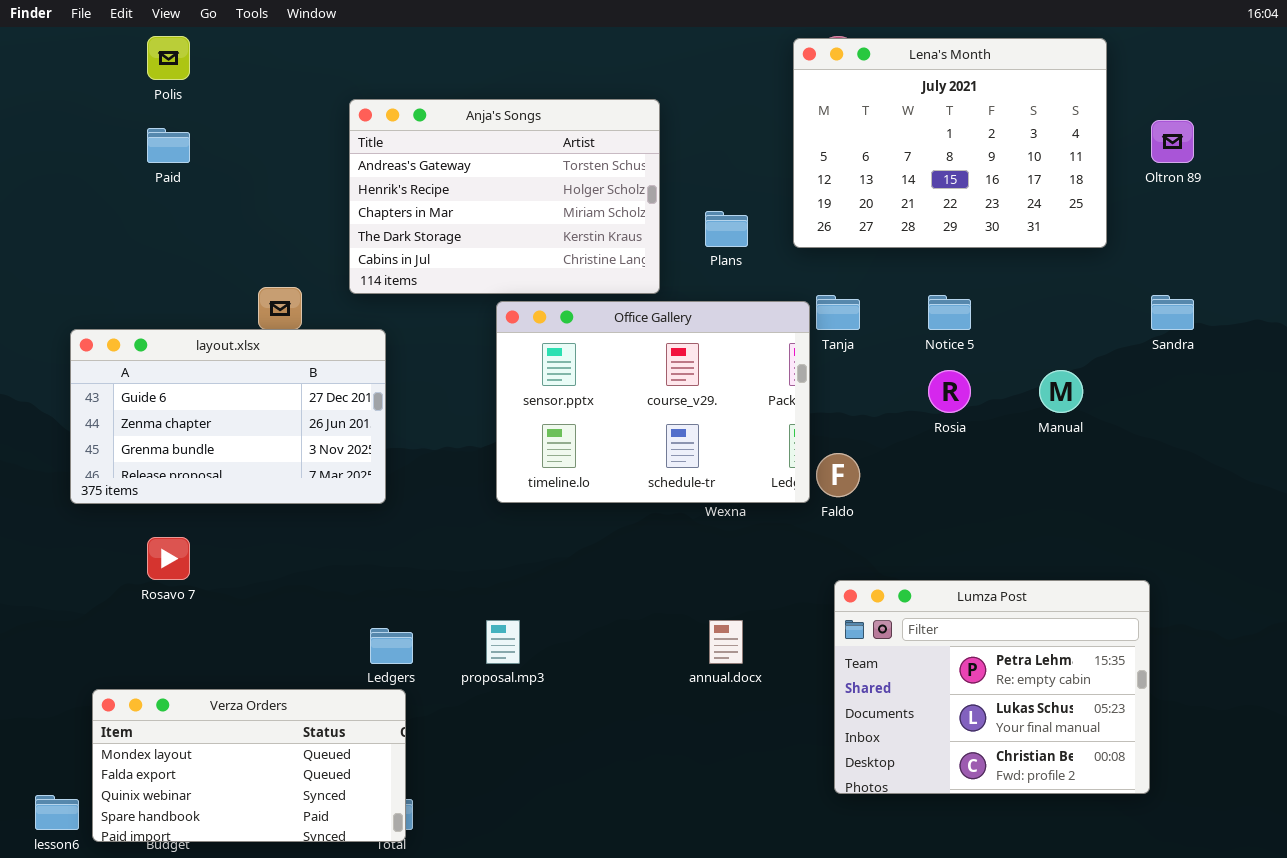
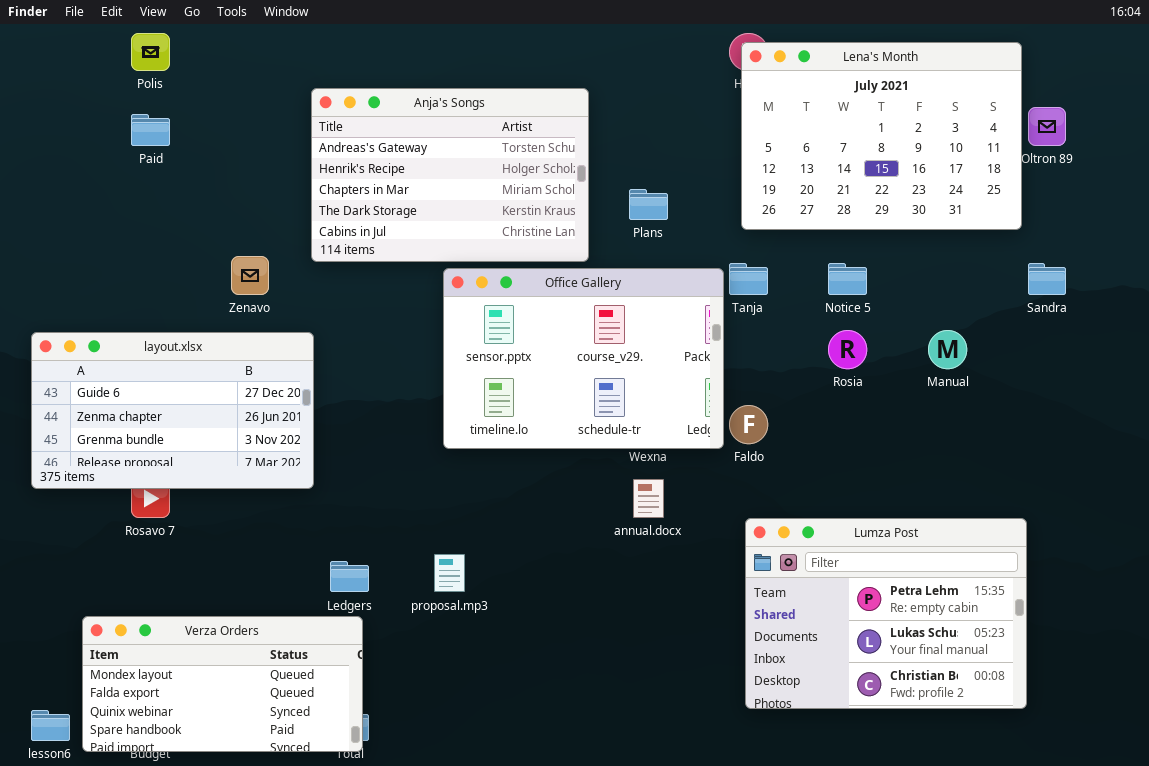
Lena's Month: [793,38,1107,248] -> [741,42,1022,230], moved
layout.xlsx: [70,329,386,504] -> [31,332,314,489], moved
annual.docx: [709,620,743,664] -> [633,479,664,518], moved

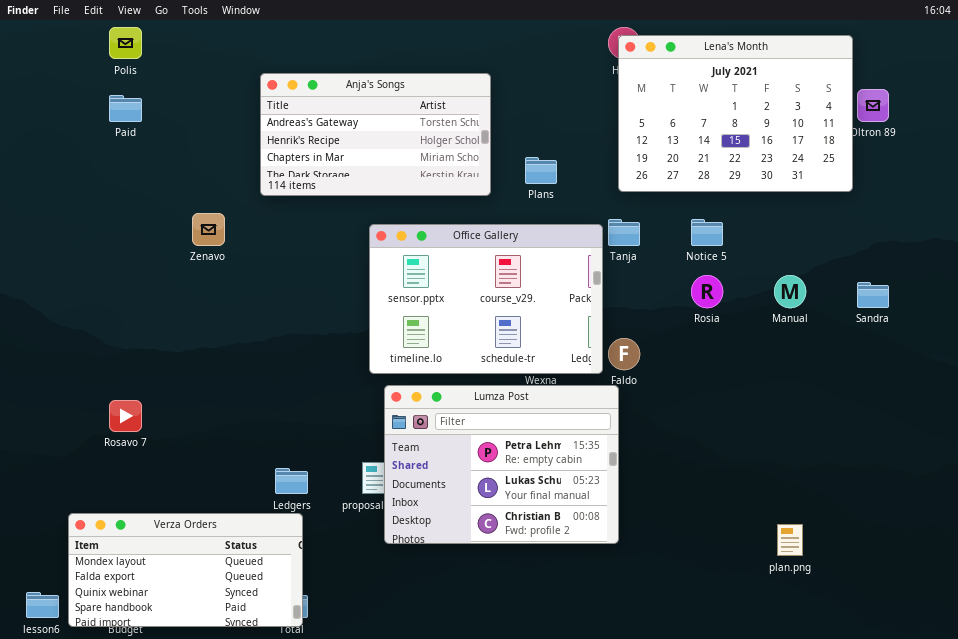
Anja's Songs: [311,88,589,262] -> [260,73,491,196], resized
Sandra: [1028,263,1066,295] -> [857,282,889,308], moved
layout.xlsx: [31,332,314,489] -> none, closed
Lumza Post: [745,518,1027,709] -> [384,385,619,544], moved

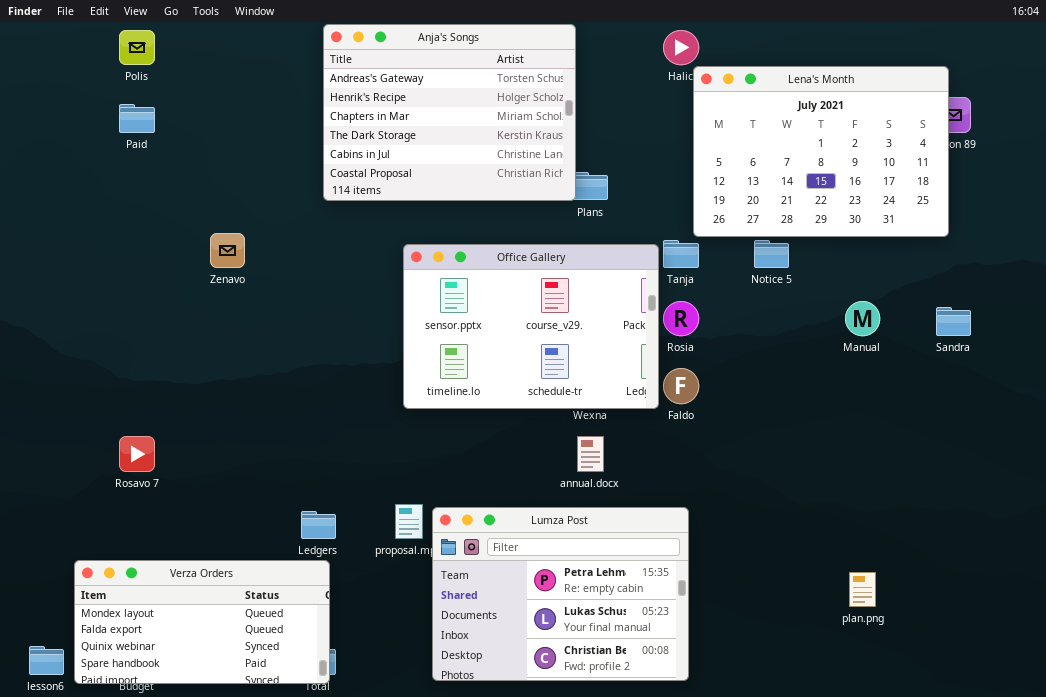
Lena's Month: [618,35,853,192] -> [693,66,949,237], moved
Anja's Songs: [260,73,491,196] -> [323,24,576,201], moved, resized
Rosia: [691,275,723,308] -> [663,301,699,336], moved
Lumza Post: [384,385,619,544] -> [432,507,689,681], moved

